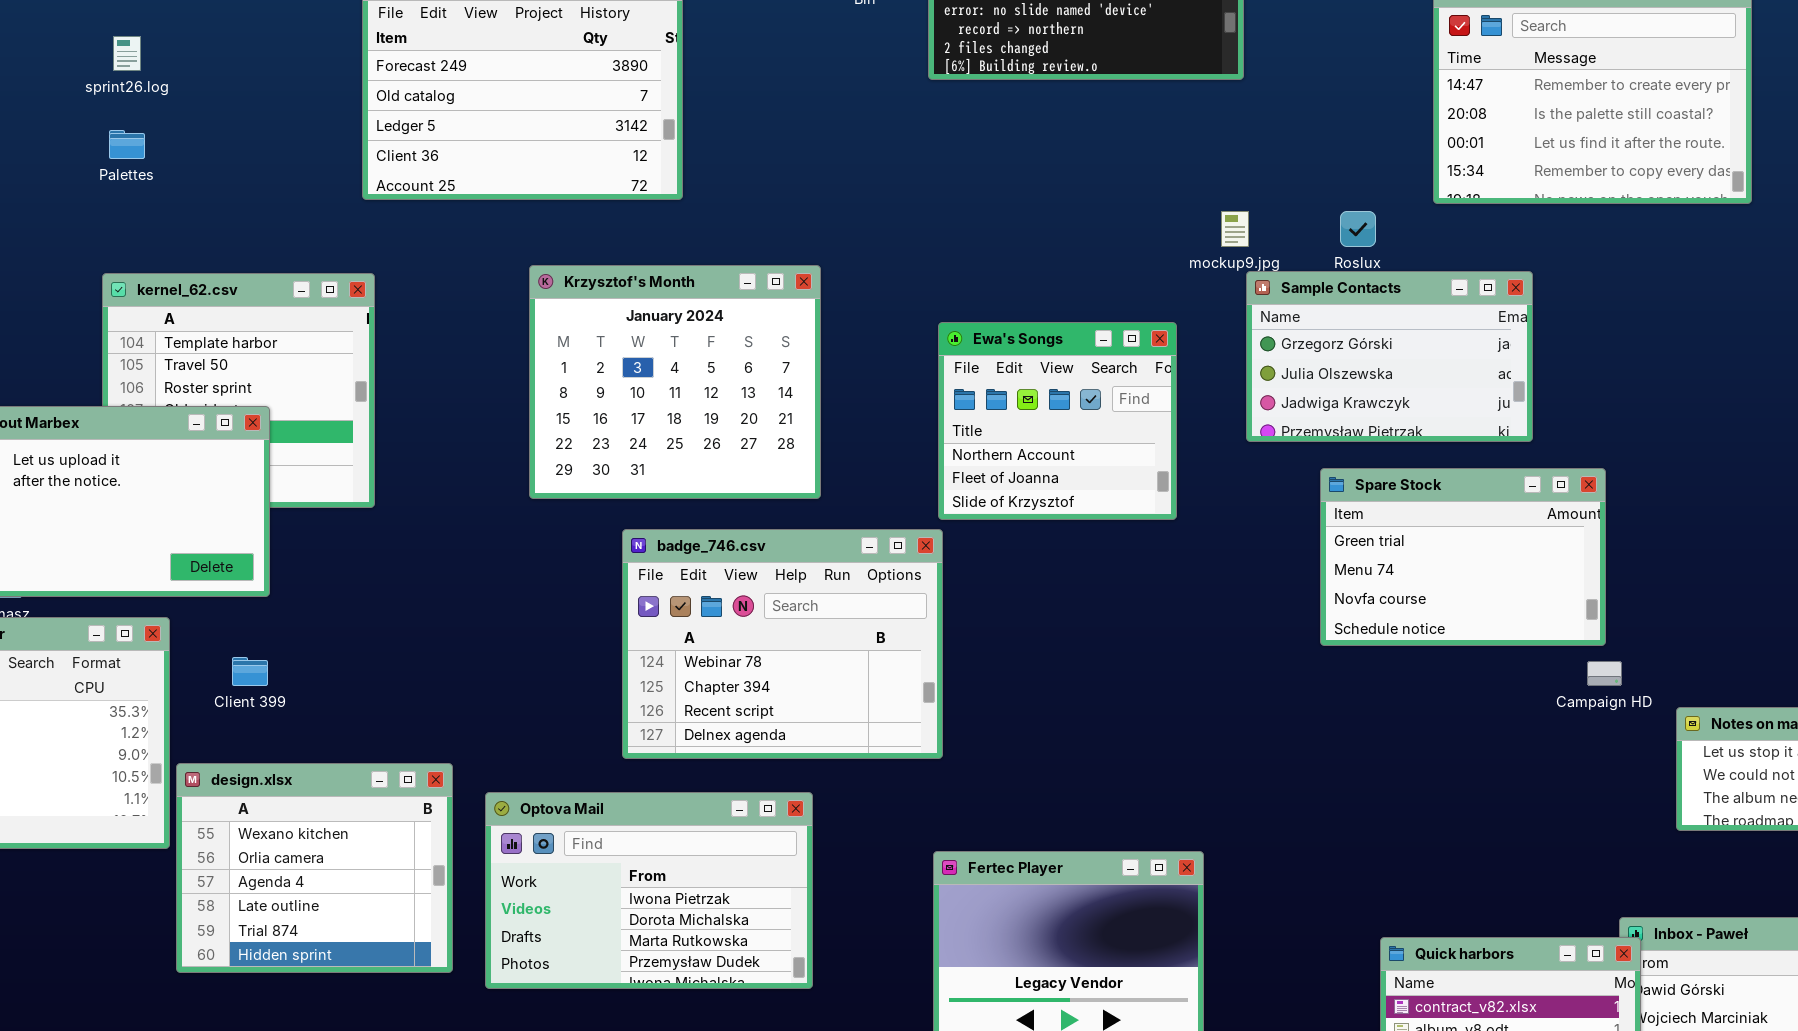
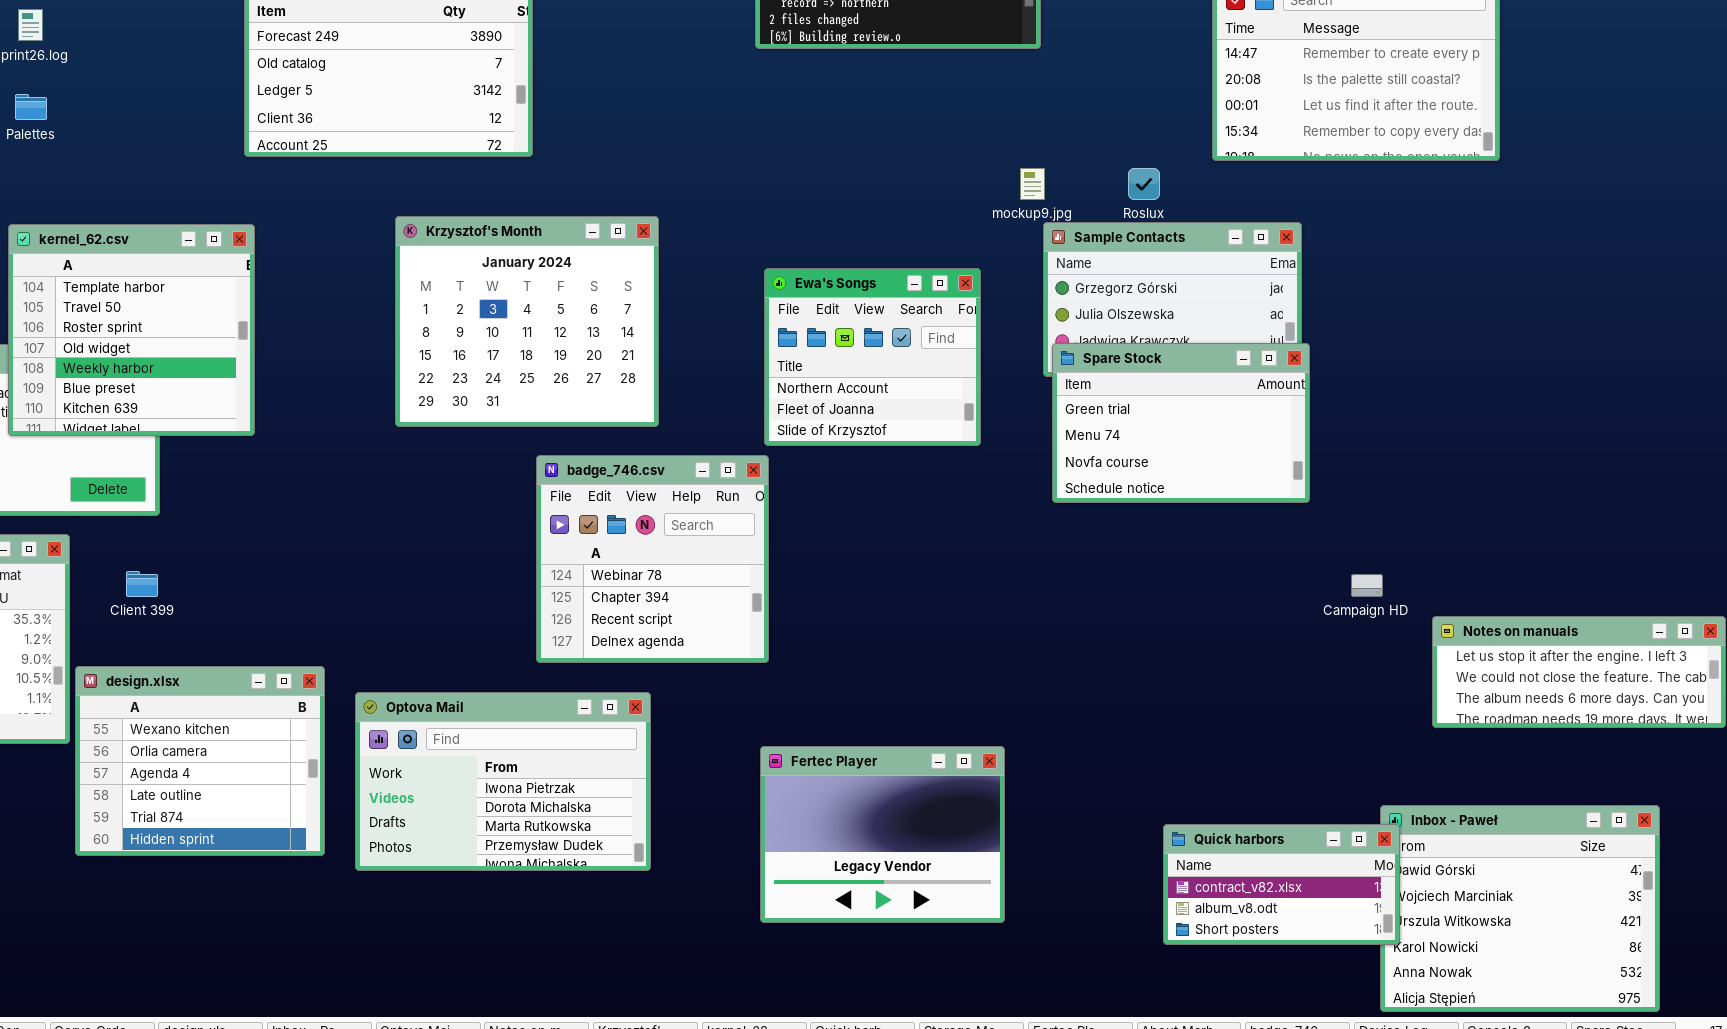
kernel_62.csv: [102,273,375,508] -> [8,224,255,436], raised
Spare Stock: [1320,468,1606,646] -> [1052,343,1310,503], moved
badge_746.csv: [622,529,943,759] -> [536,455,769,663], resized

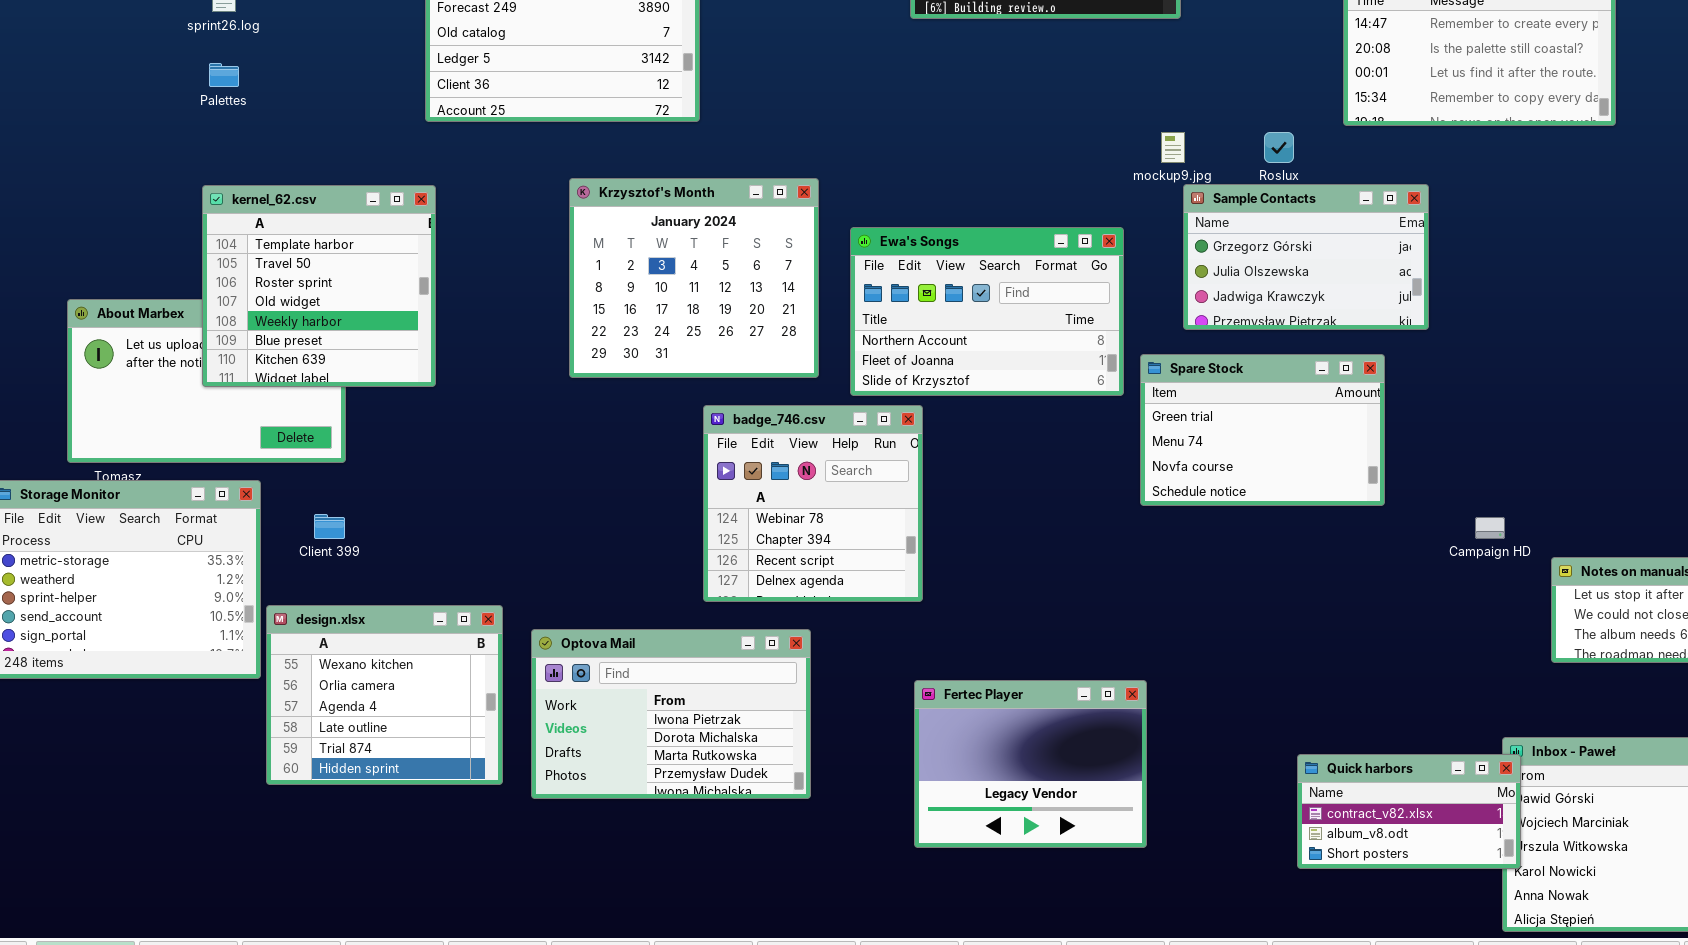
Ewa's Songs: [764,268,981,446] -> [850,227,1124,396], resized
Spare Stock: [1052,343,1310,503] -> [1140,354,1385,506], moved

